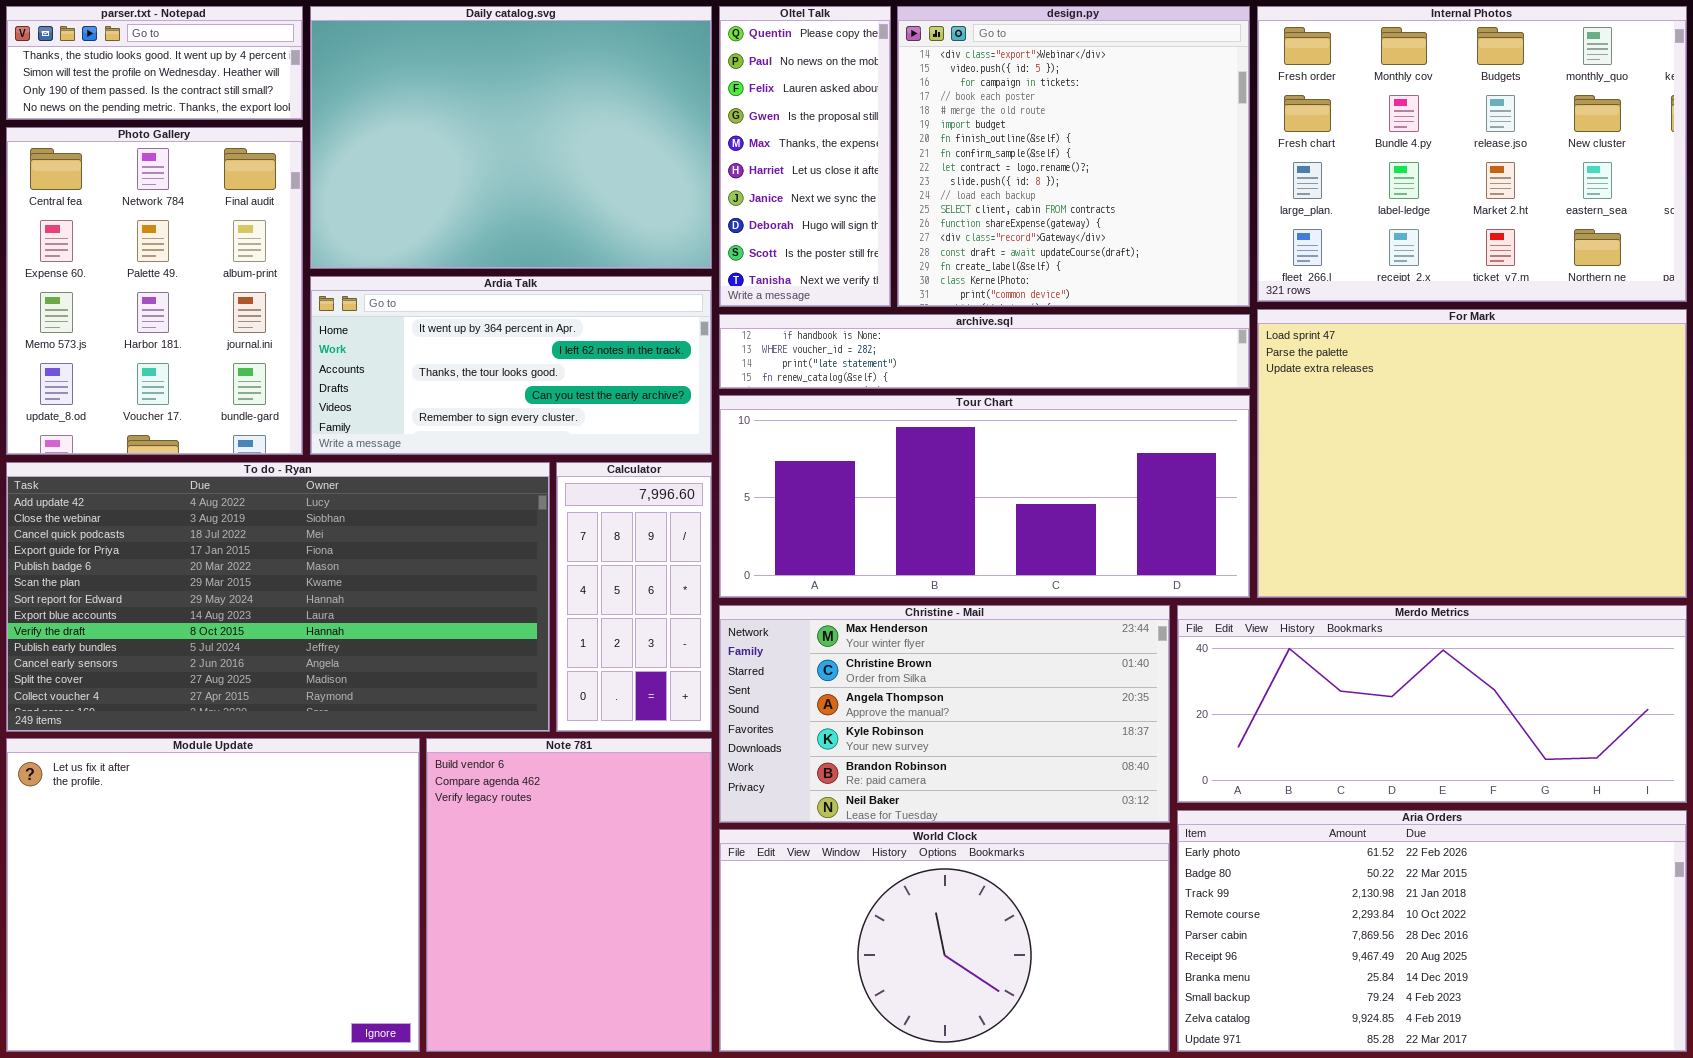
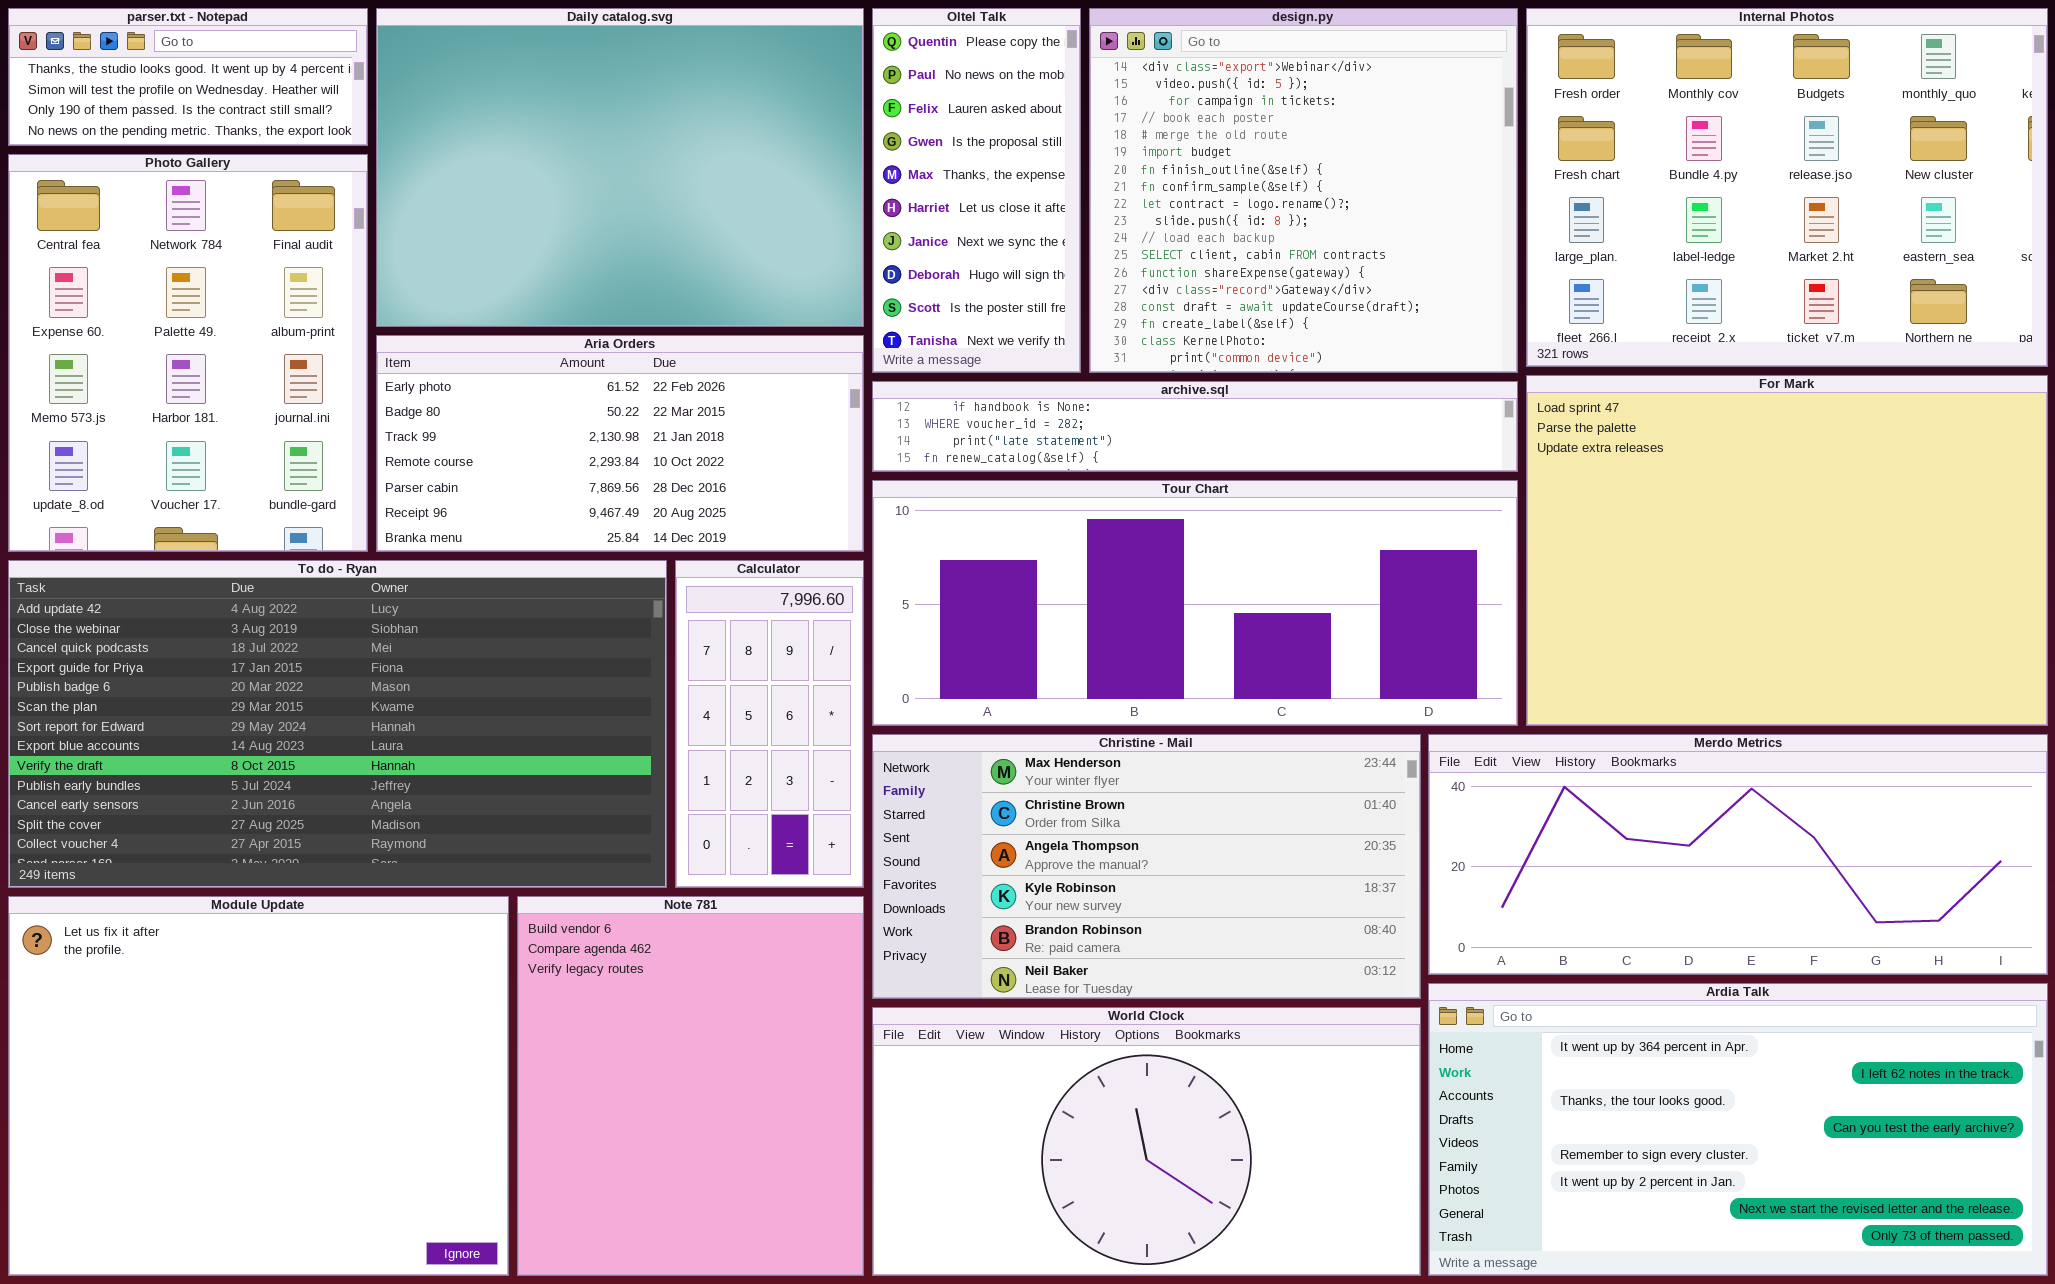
Ardia Talk: [310,276,712,455] -> [1428,983,2048,1276], moved, resized
Aria Orders: [1177,810,1687,1052] -> [376,335,864,552], moved, resized

